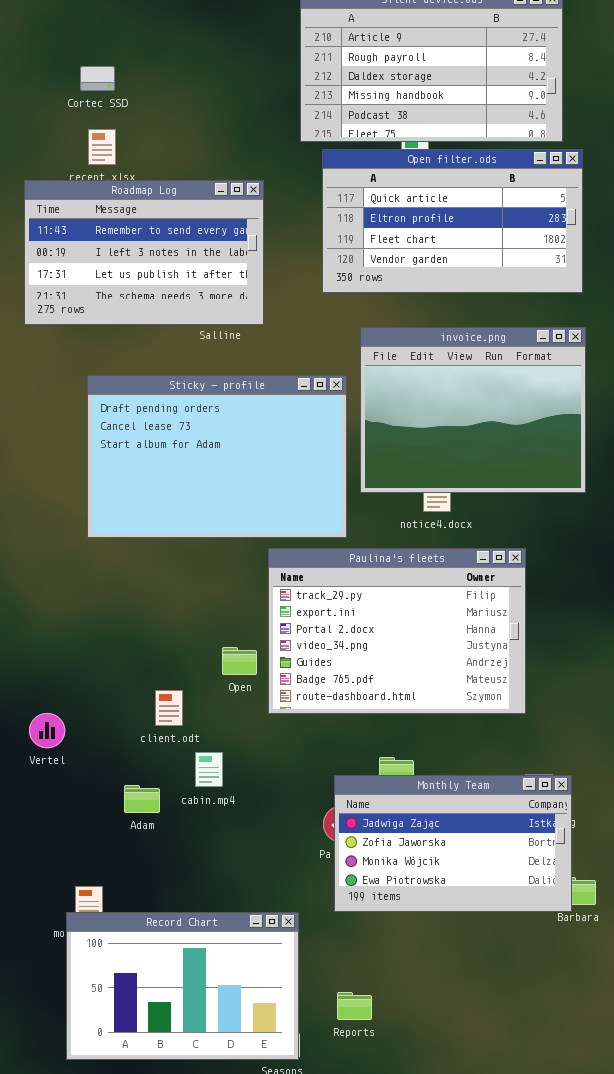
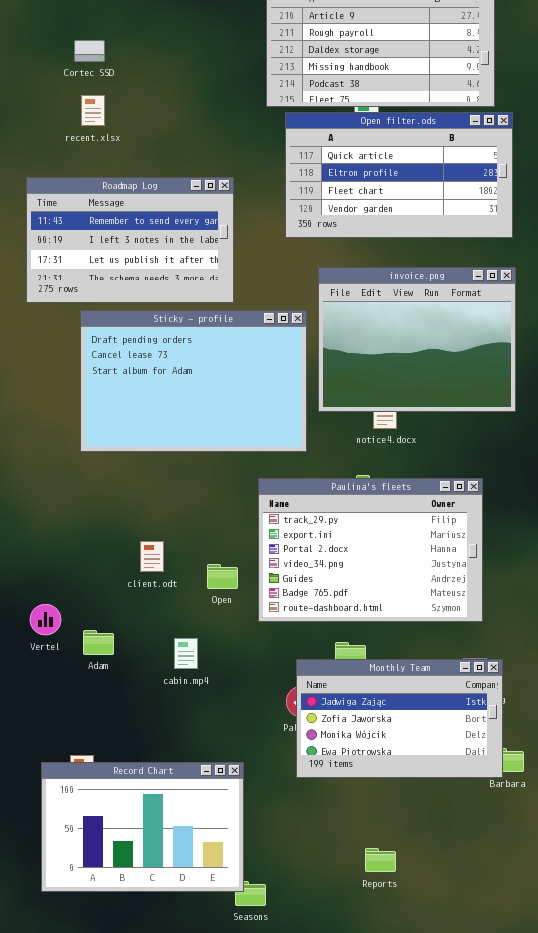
Roadmap Log: [24,180,264,325] -> [26,177,234,303], moved
Paulina's fleets: [268,548,526,714] -> [258,478,483,622], moved
Open: [222,647,257,675] -> [207,564,238,589], moved
client.odt: [155,690,183,726] -> [140,541,164,572], moved
Adam: [124,785,160,813] -> [83,630,114,655], moved
Record Chart: [66,912,299,1060] -> [41,762,244,892], moved
Reports: [337,992,372,1020] -> [365,848,396,872], moved

